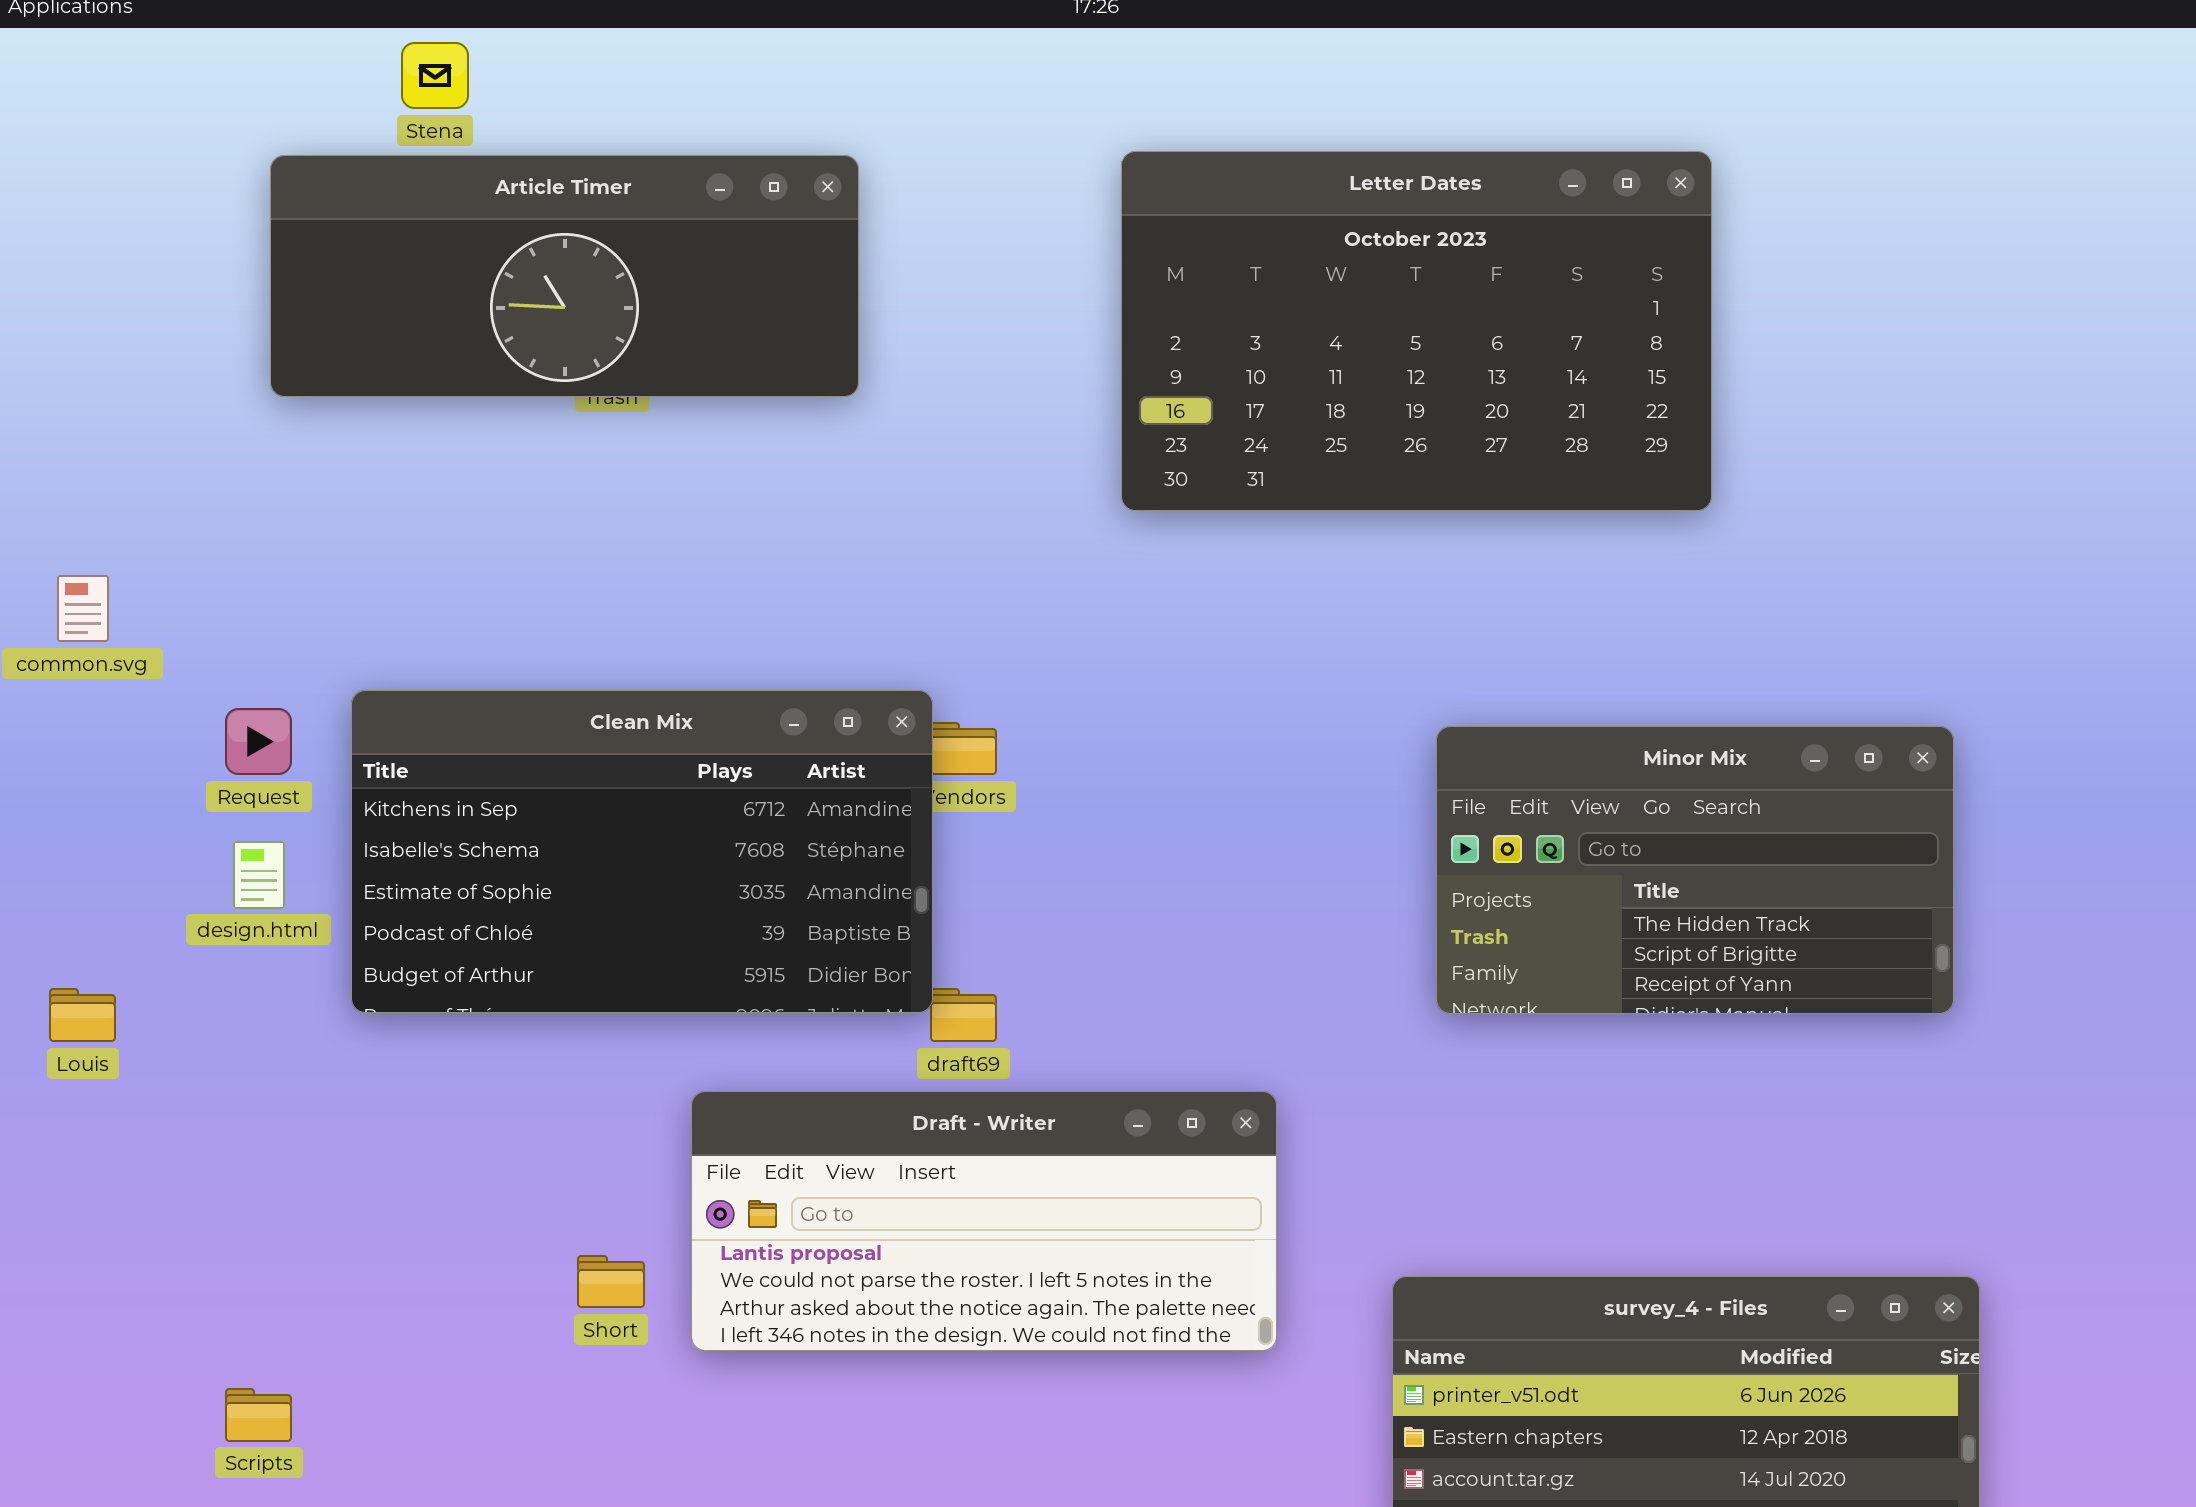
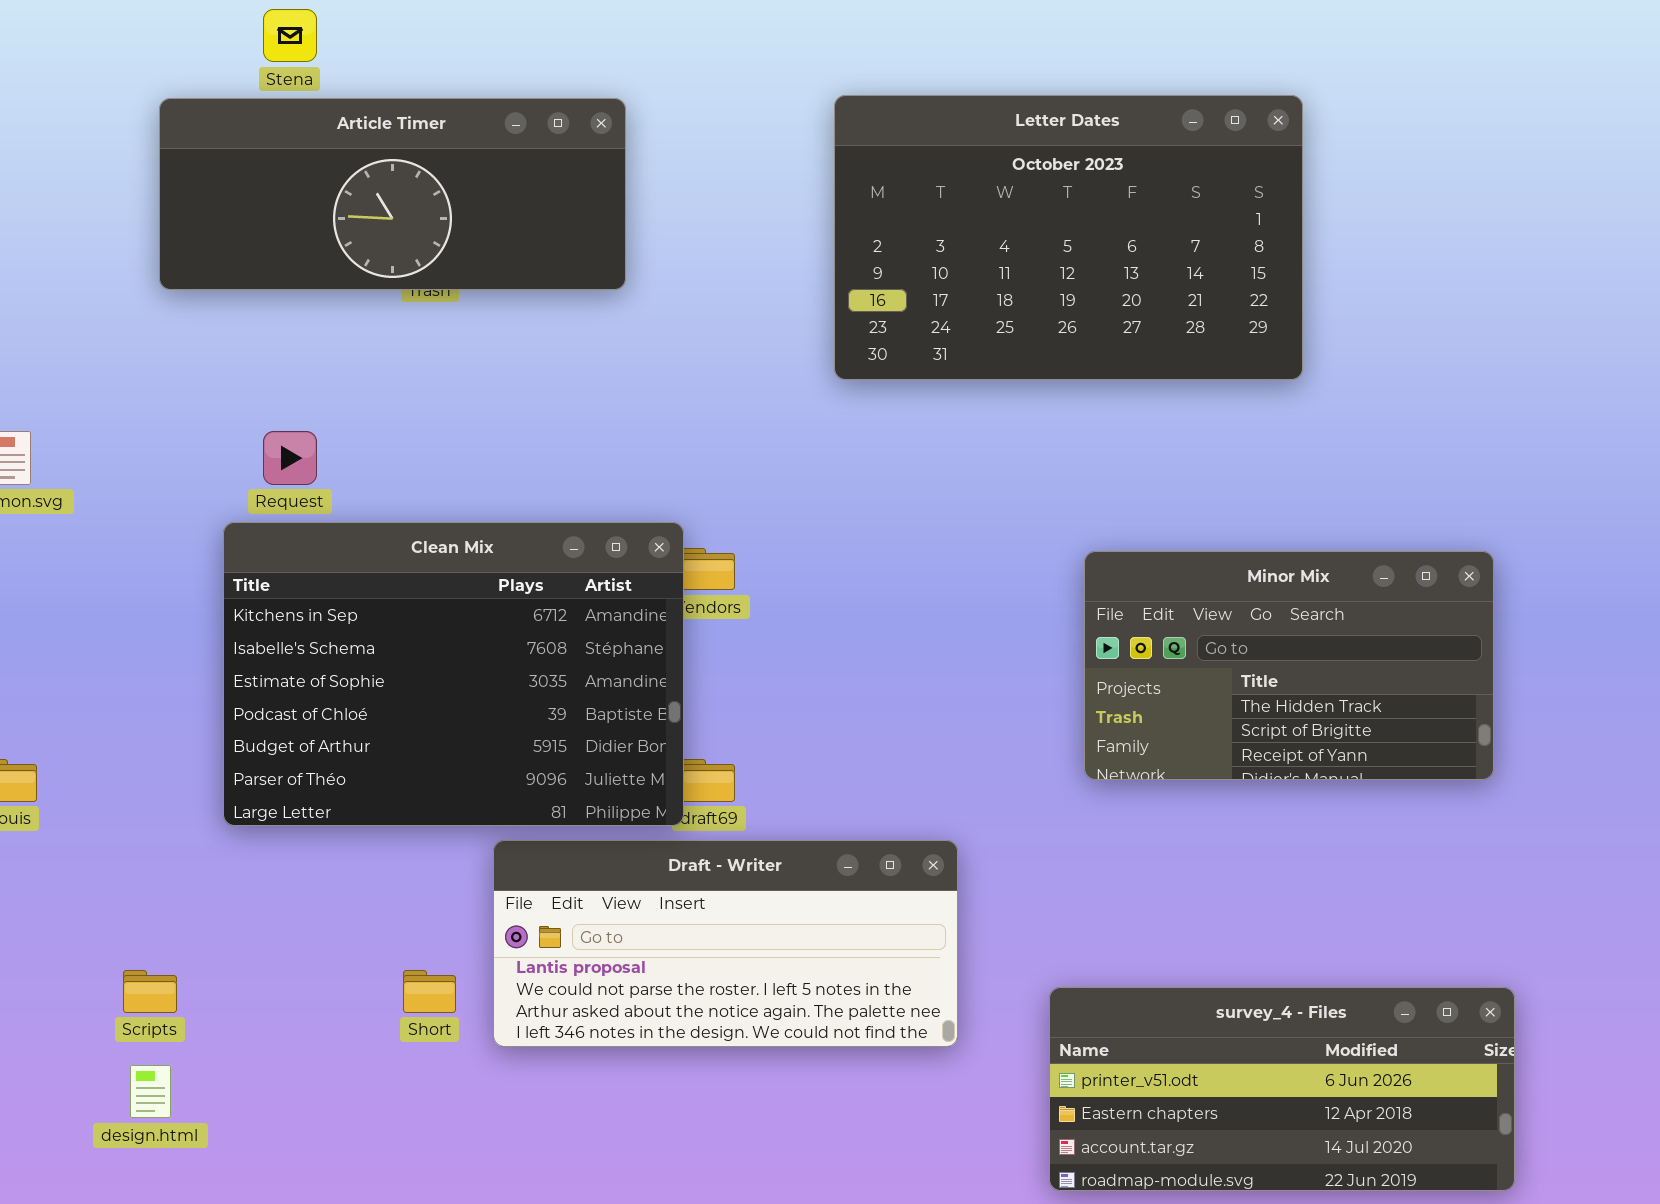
Clean Mix: [351,690,933,1013] -> [223,522,684,826], resized
Request: [225,708,292,775] -> [263,431,317,485], moved
design.html: [233,841,285,909] -> [130,1065,171,1118], moved
Scripts: [225,1388,292,1442] -> [123,970,177,1013], moved

